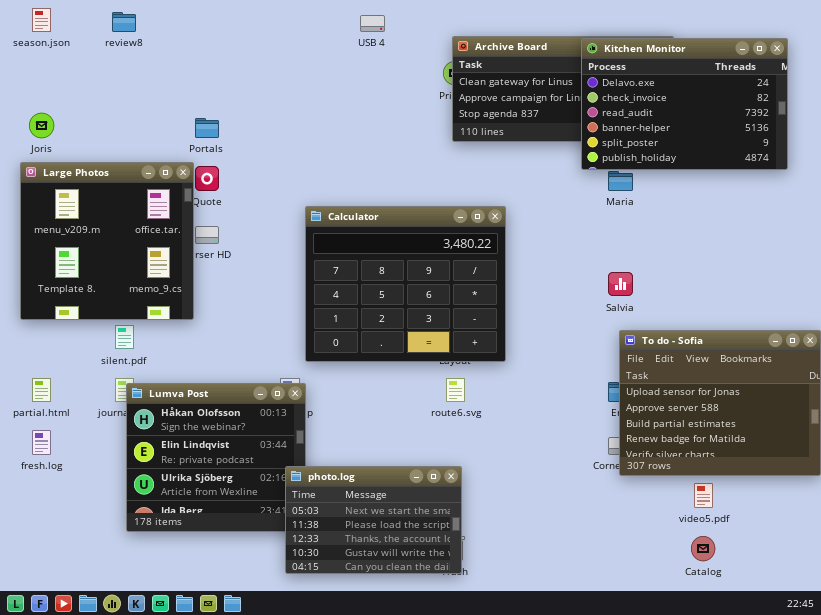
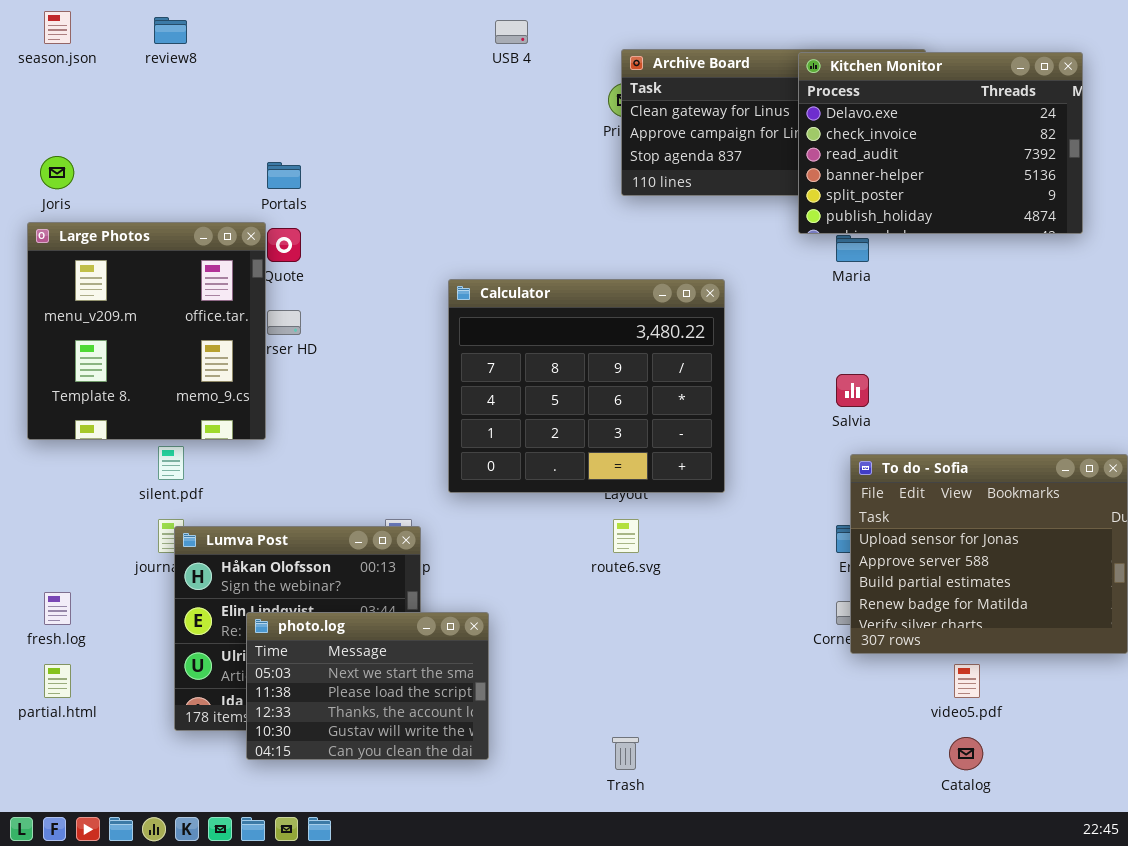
Calculator: [305,206,506,362] -> [448,279,725,493], moved
partial.html: [32,378,51,402] -> [44,664,71,698], moved
photo.log: [285,466,462,574] -> [246,612,489,760], moved

